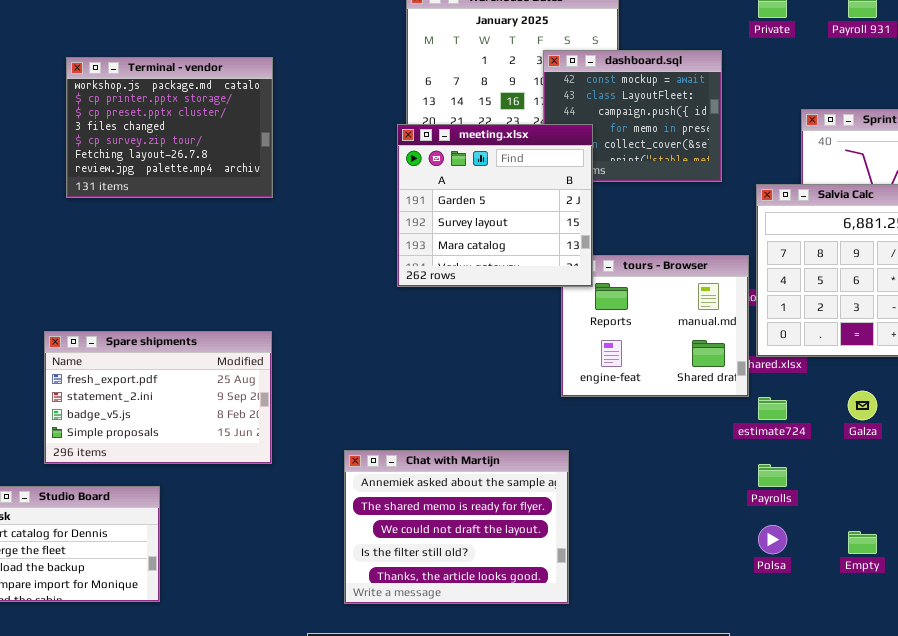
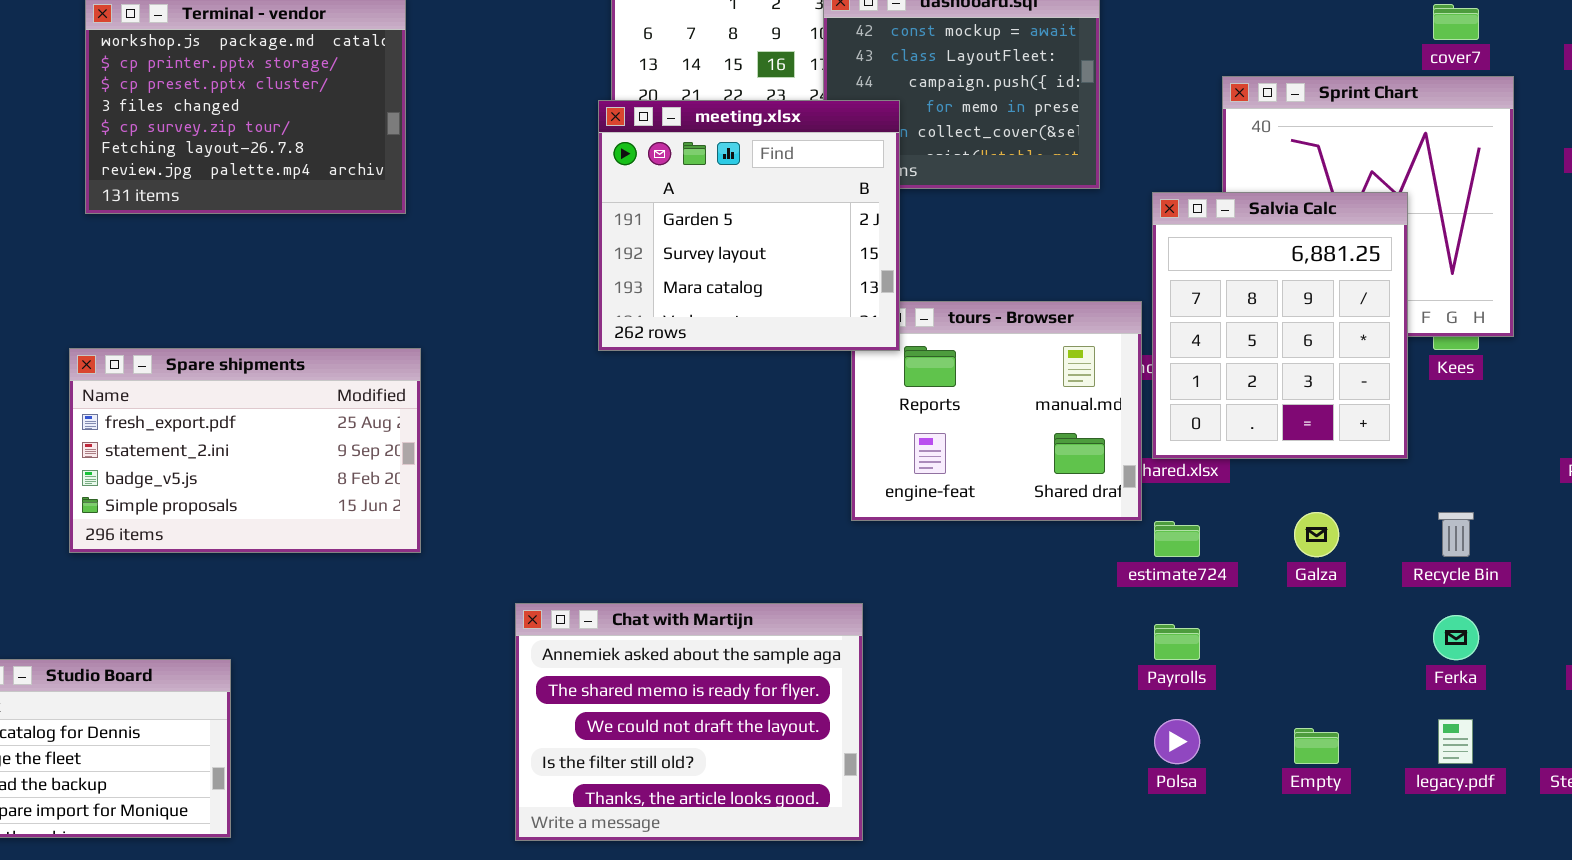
Spare shipments: [44,331,272,464] -> [69,348,421,553], moved

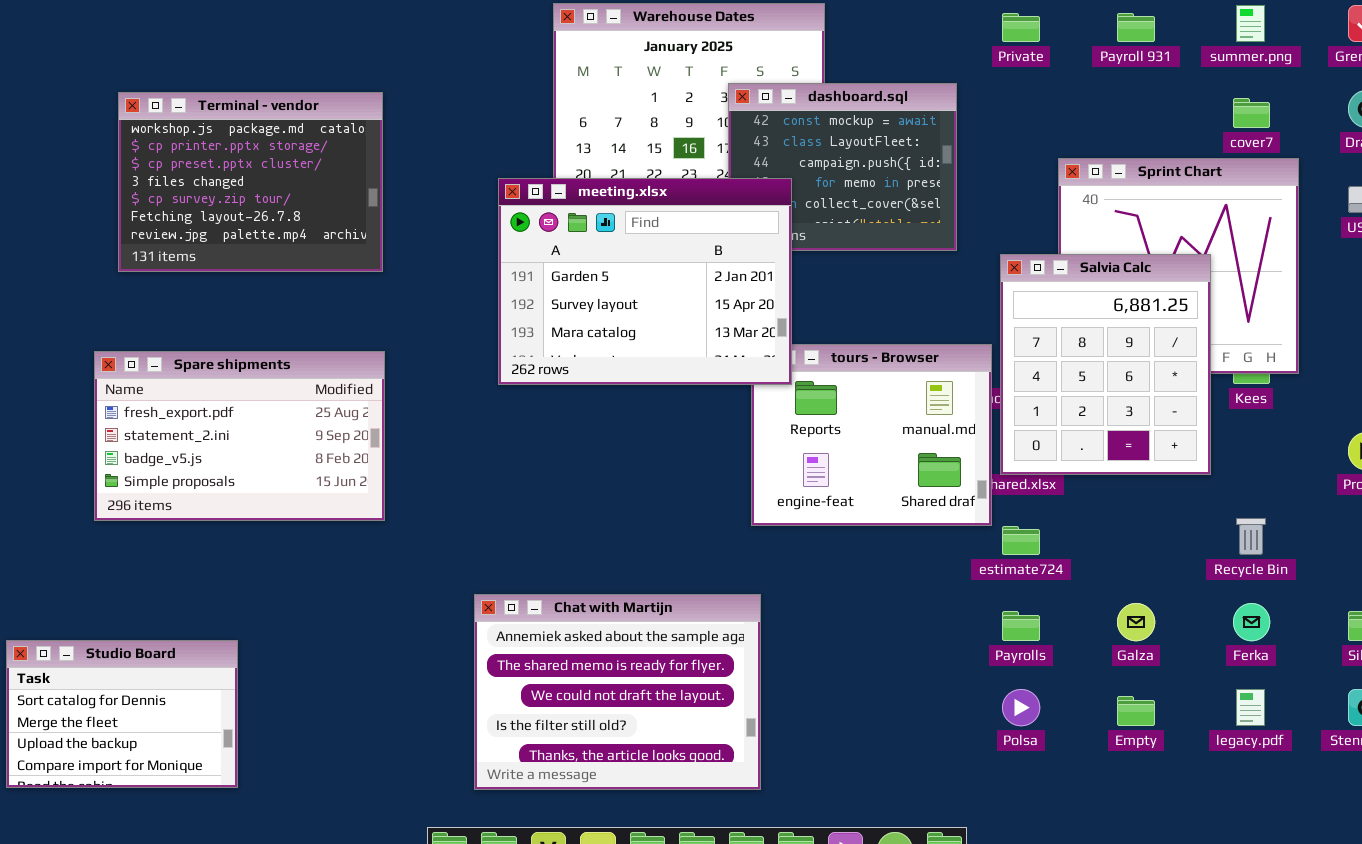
meeting.xlsx: [598,100,900,351] -> [498,178,792,385], resized
Spare shipments: [69,348,421,553] -> [94,351,385,521], moved
Galza: [1294,512,1339,557] -> [1117,603,1155,641], moved

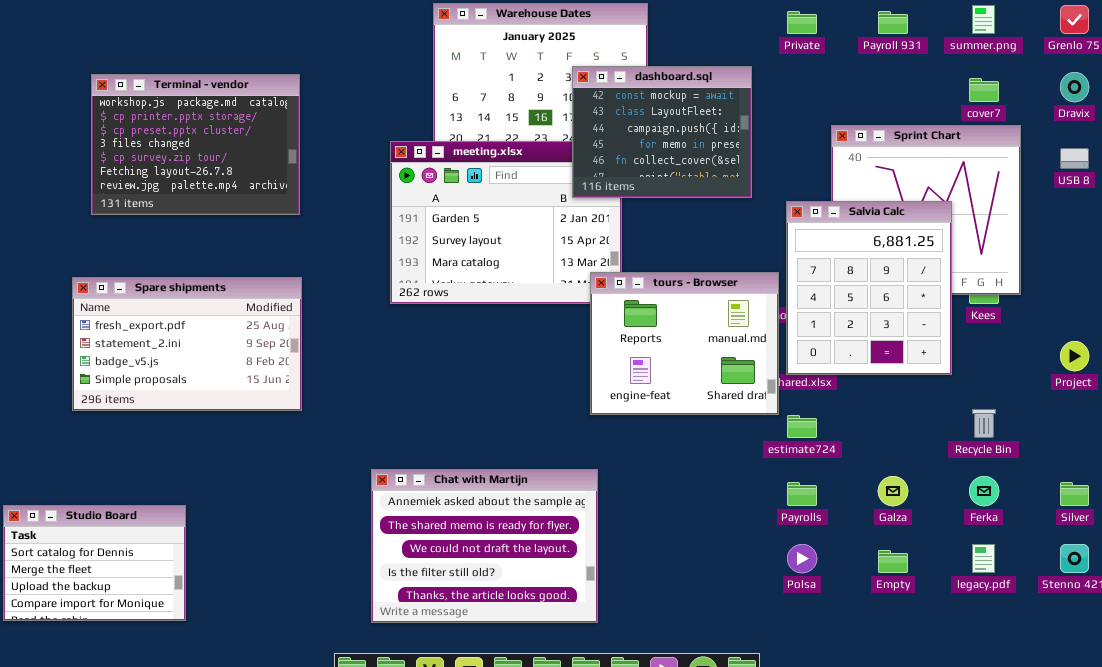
dashboard.sql: [728,83,957,251] -> [572,66,752,198], raised
tours - Browser: [751,344,992,526] -> [590,272,779,415], raised

